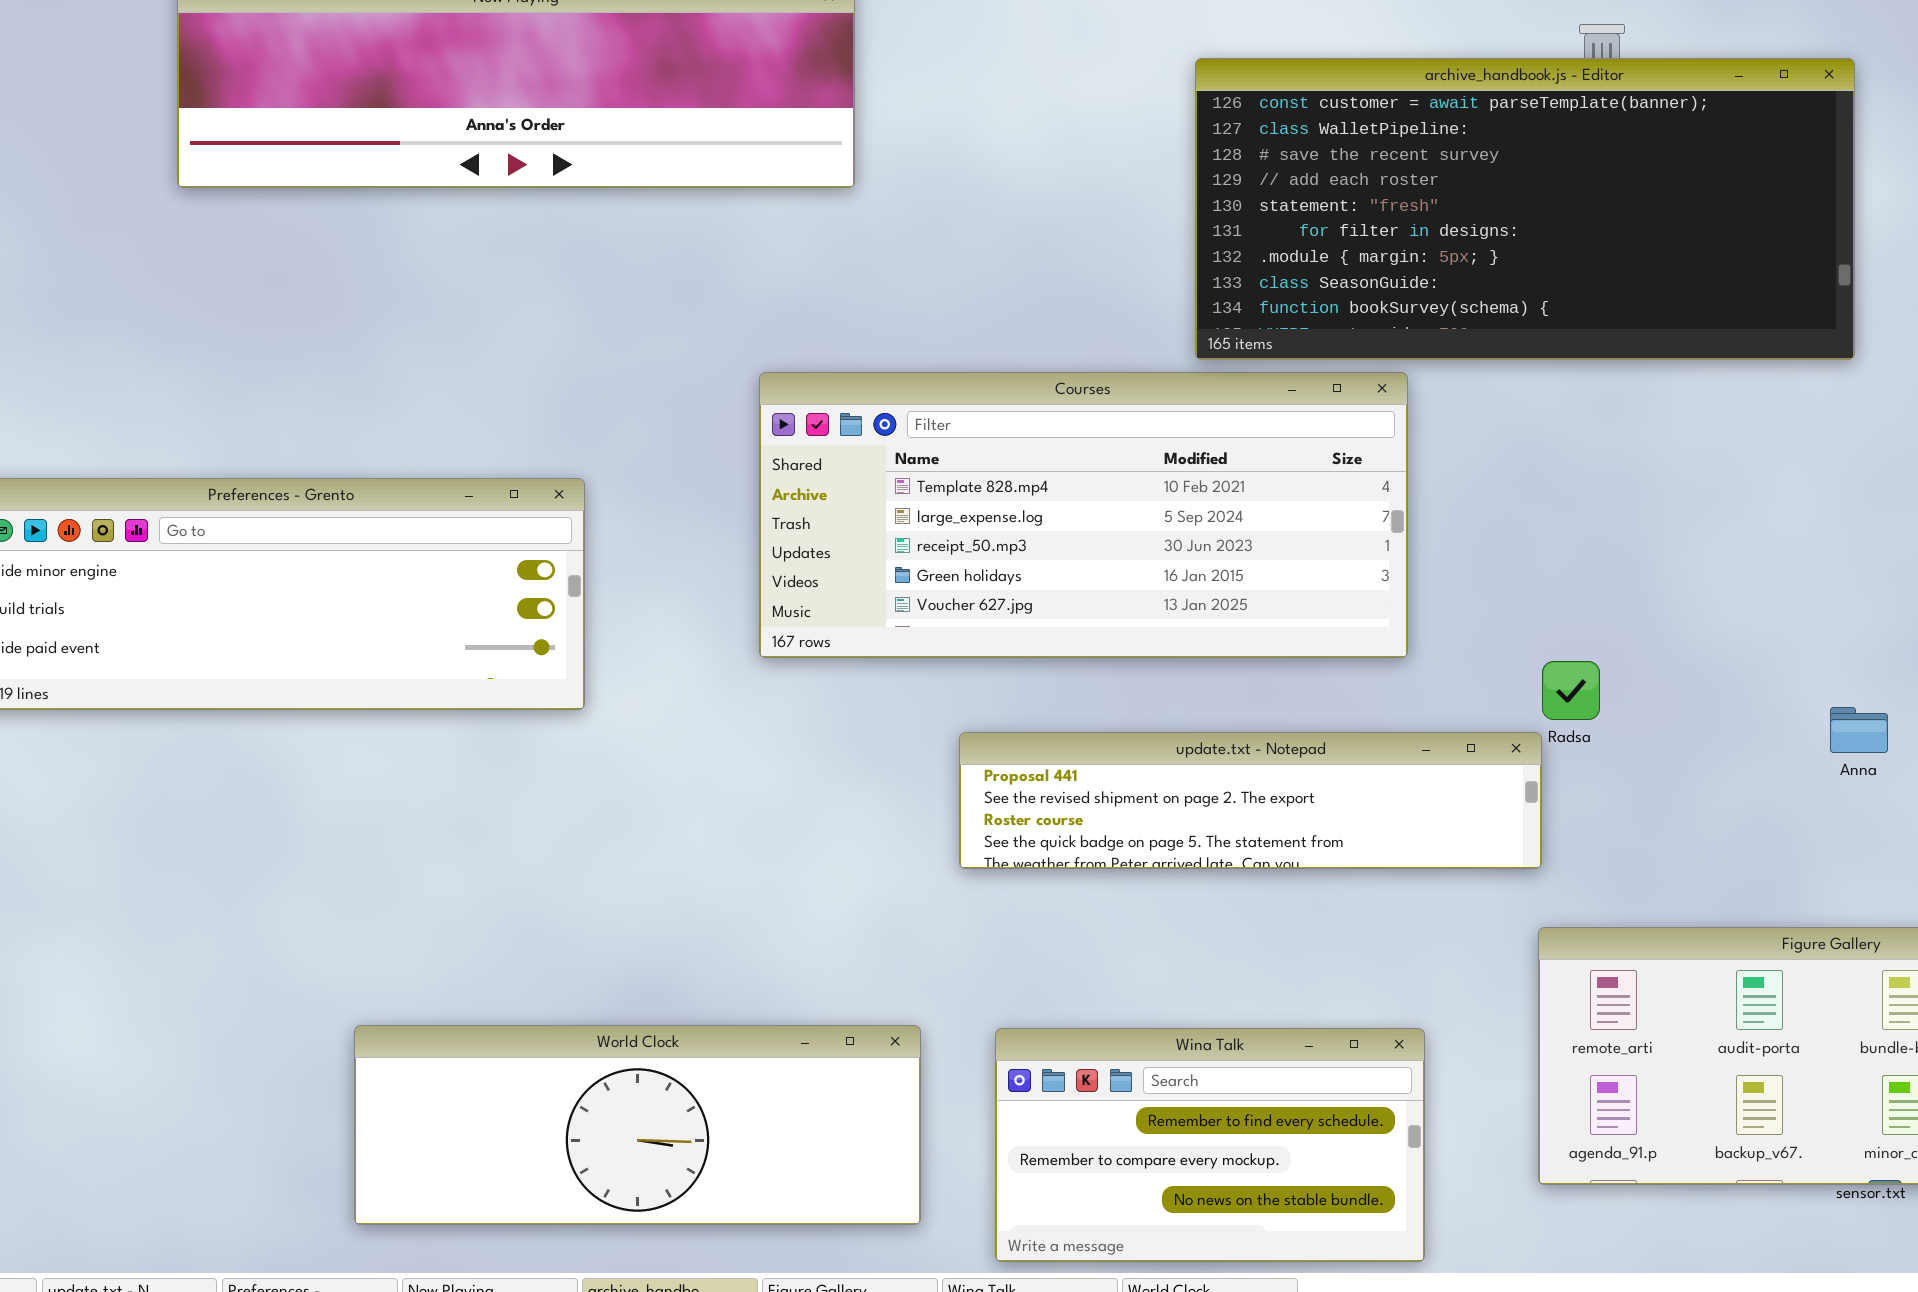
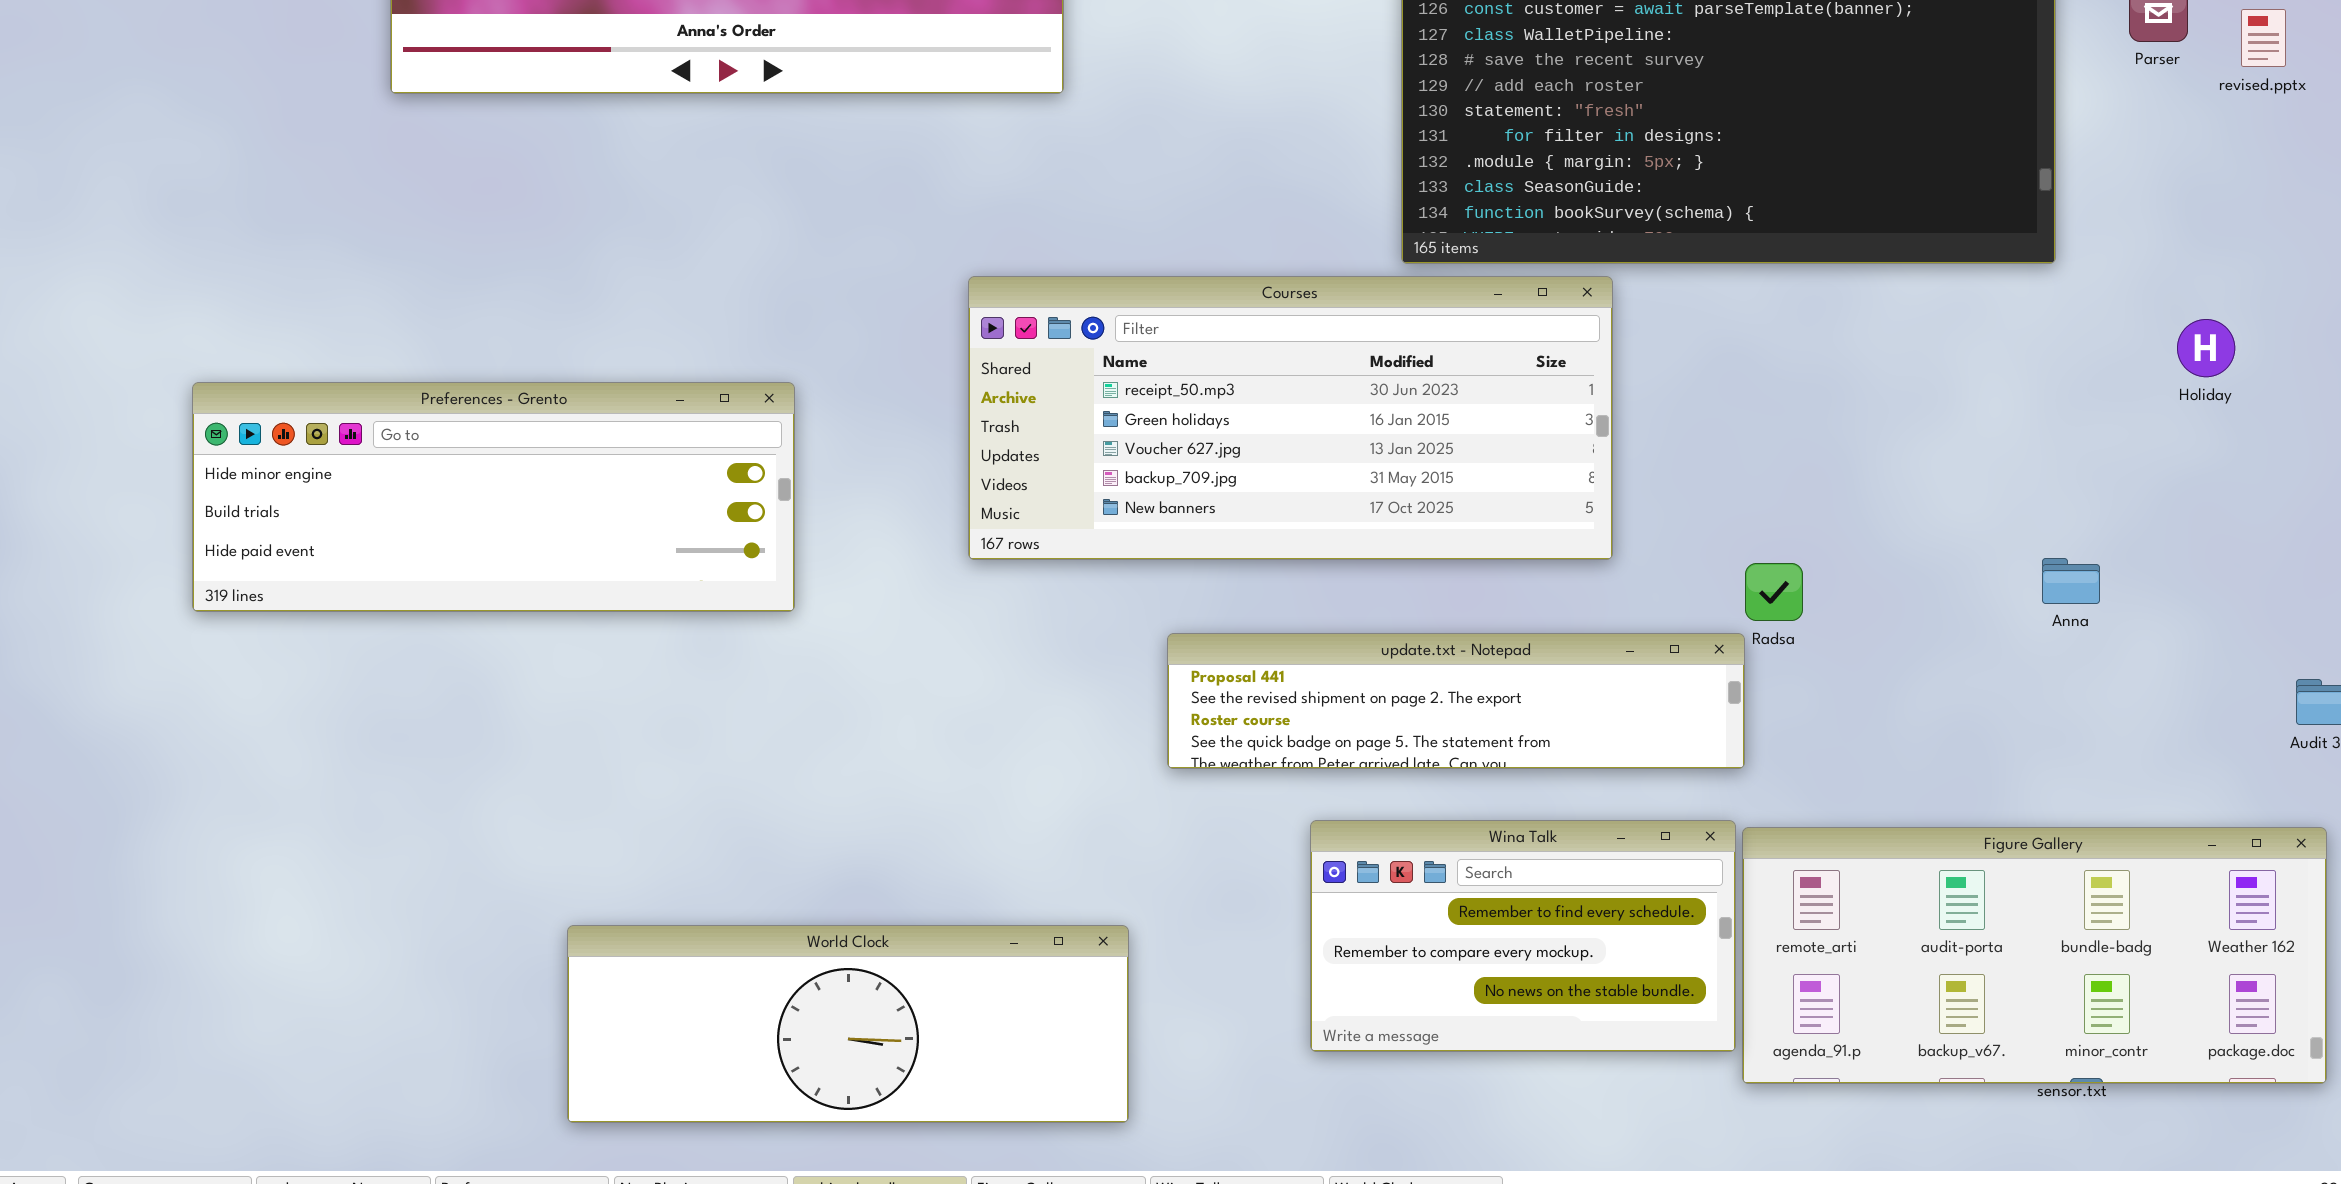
Courses: [759,372,1408,658] -> [968,276,1613,560], scrolled down 2 rows
Anna: [1830,707,1888,753] -> [2042,558,2100,604], moved
Wina Talk: [995,1028,1425,1262] -> [1310,820,1736,1052], moved

